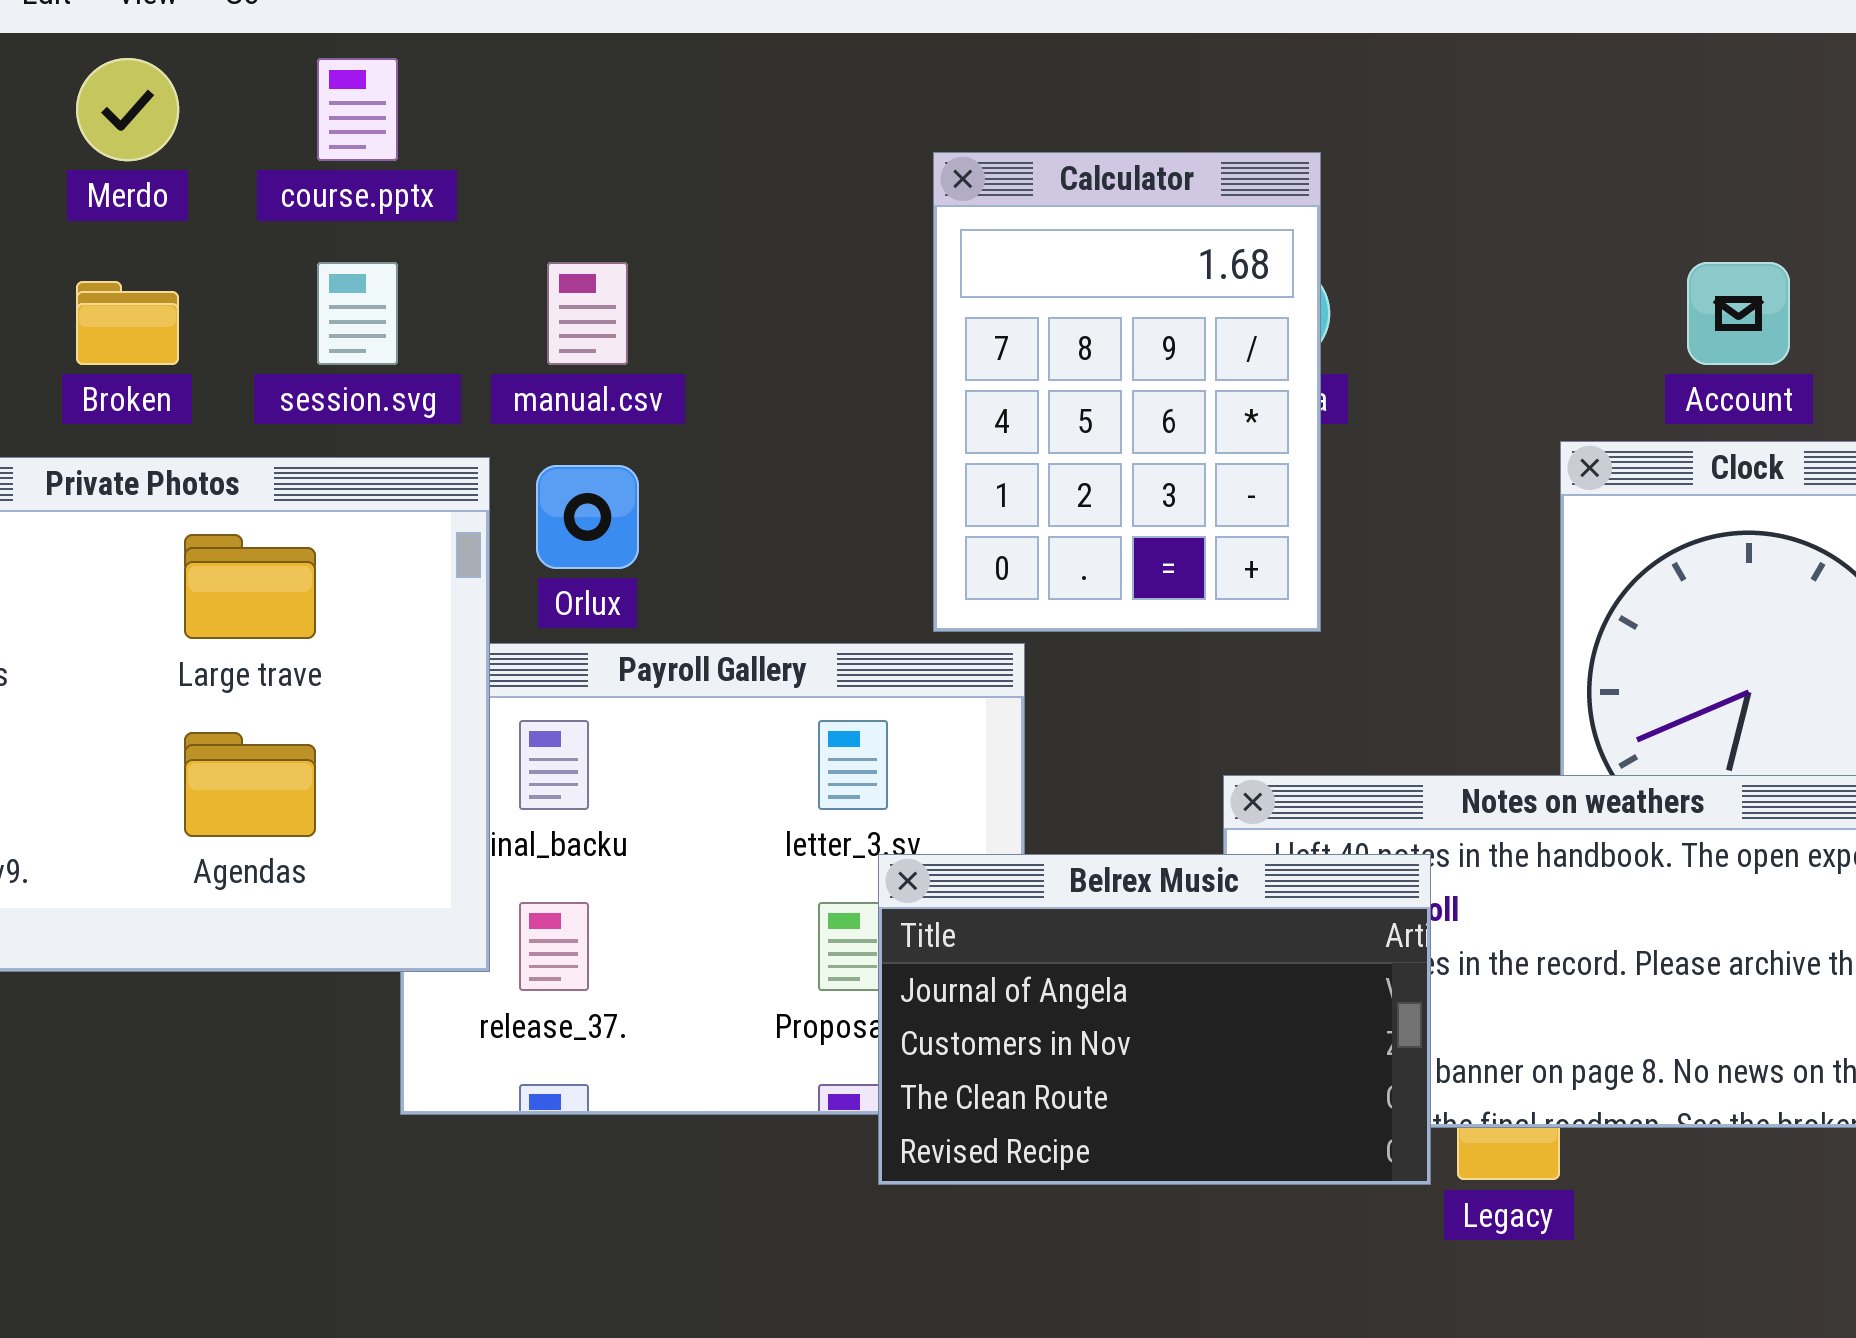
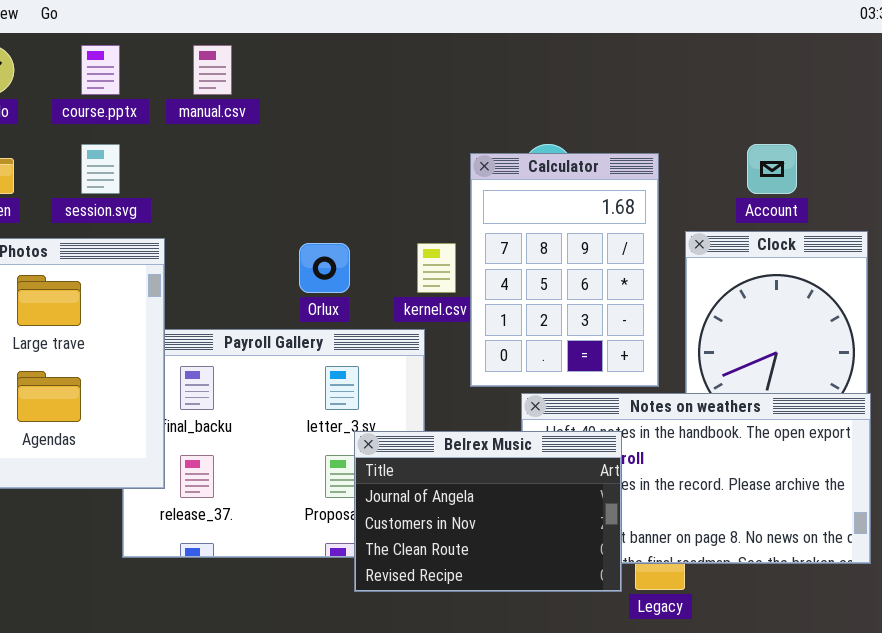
Calculator: [933,152,1321,632] -> [470,153,659,387], moved
manual.csv: [547,262,628,365] -> [193,45,232,95], moved
Orlux: [536,465,639,569] -> [299,243,350,293], moved

